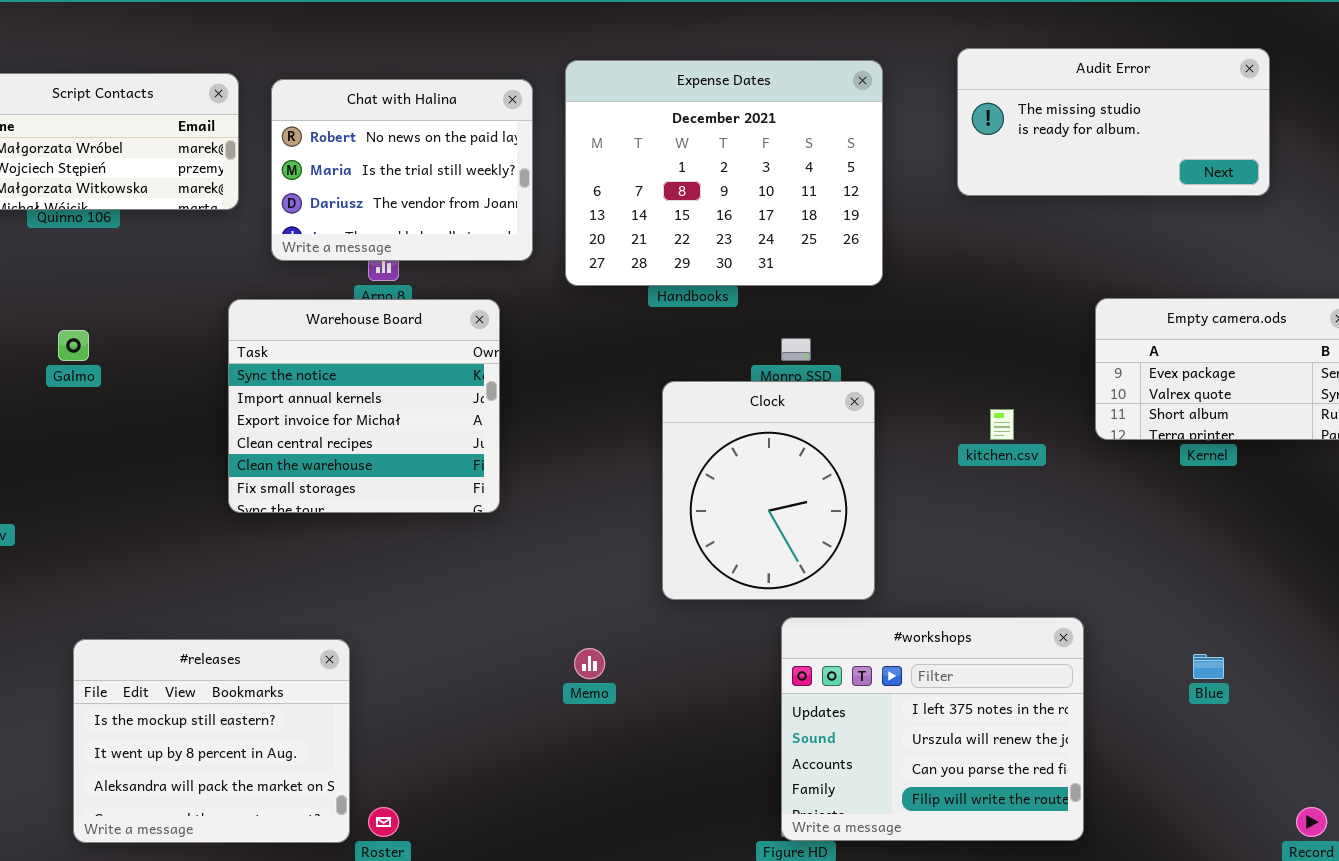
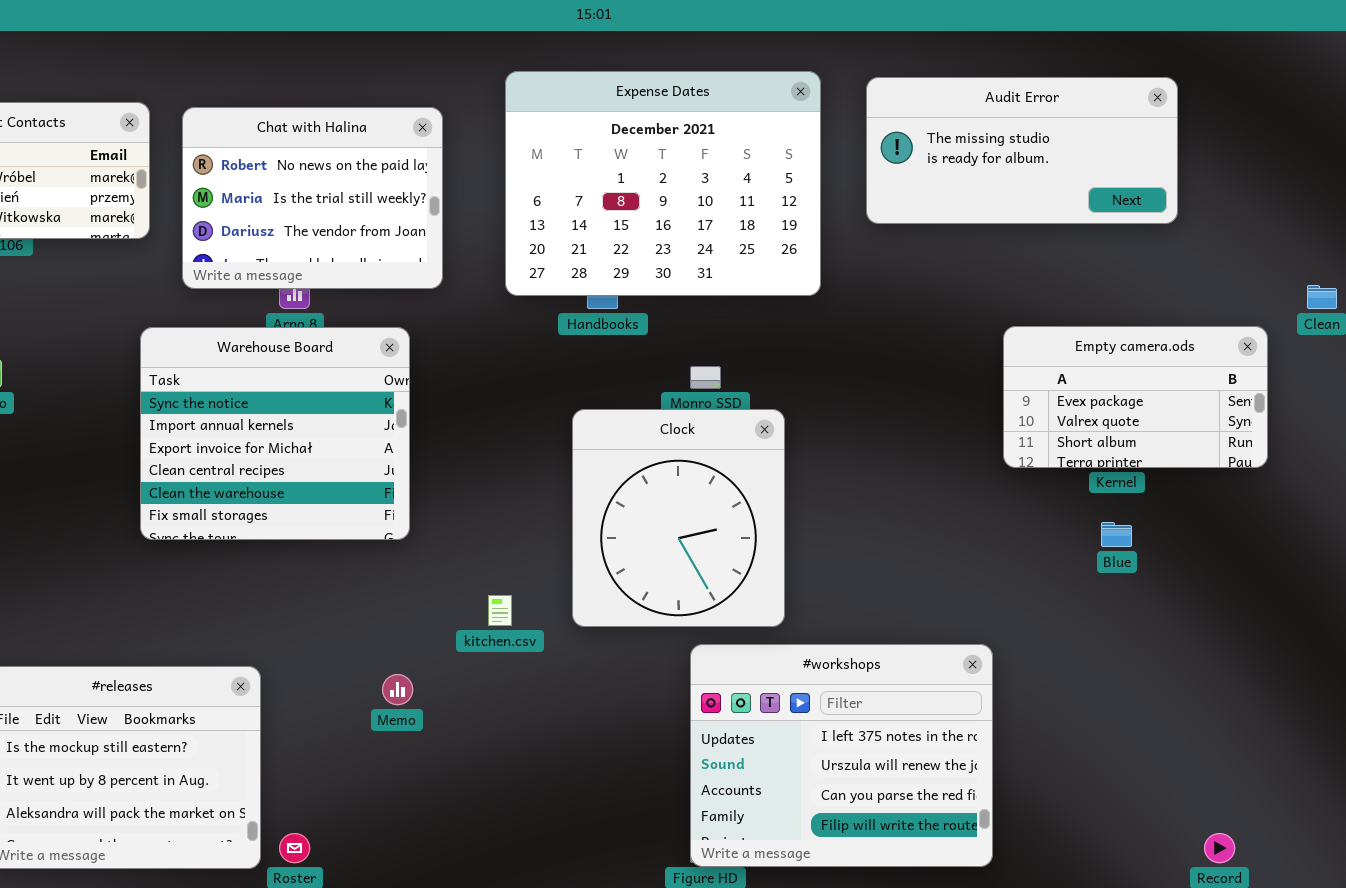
Expense Dates: [565,60,883,286] -> [505,71,821,296], moved
kitchen.csv: [990,409,1014,440] -> [488,595,512,626], moved
Memo: [574,648,605,679] -> [382,674,413,705], moved
Blue: [1193,654,1224,679] -> [1101,522,1132,547], moved

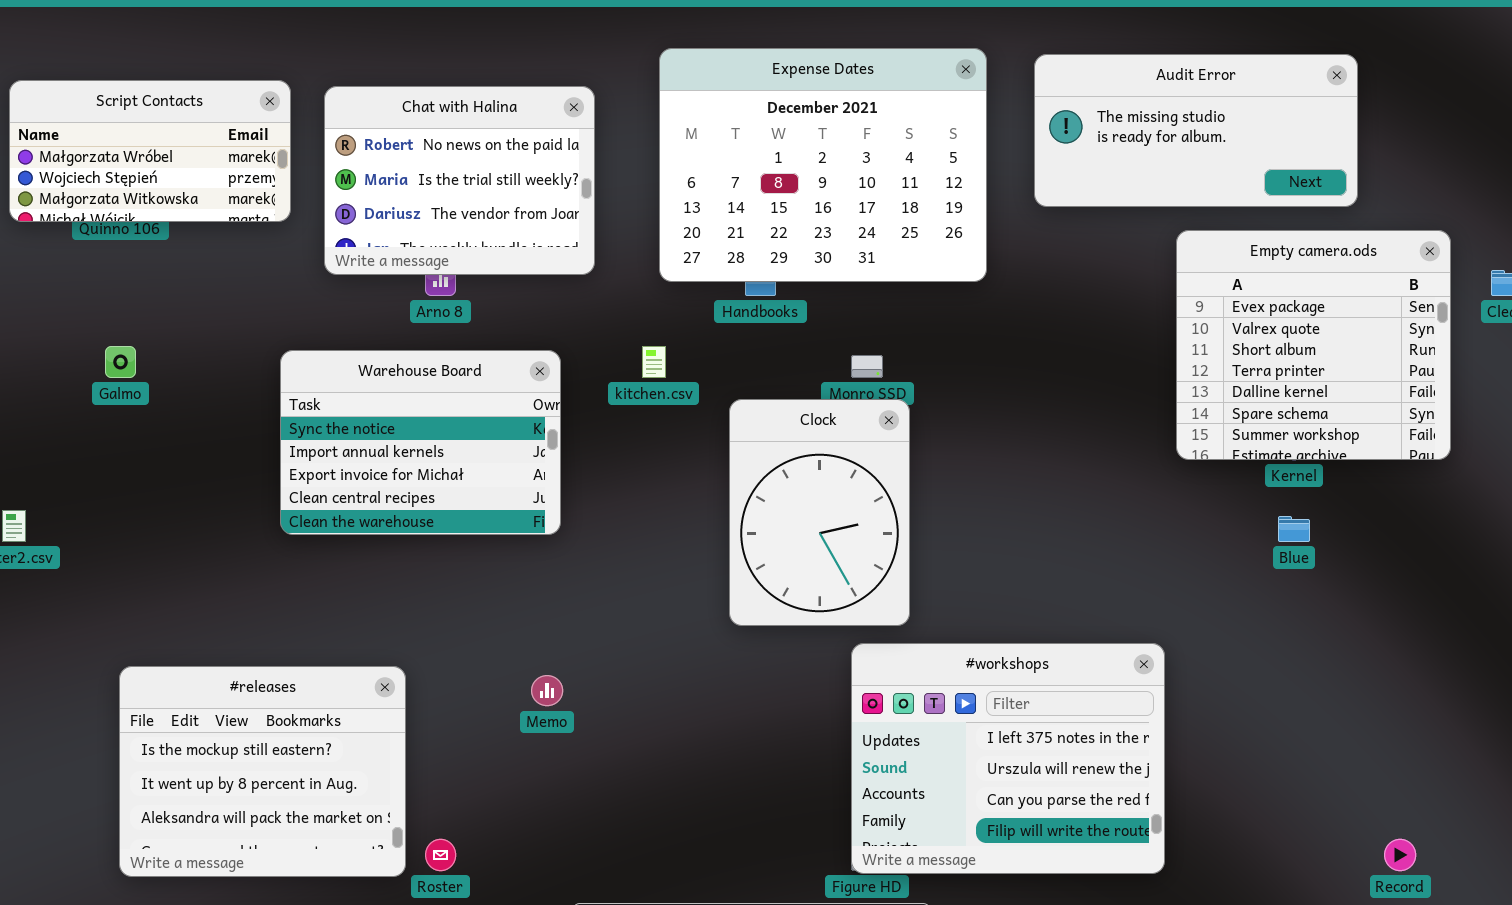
Empty camera.ods: [1003,326,1268,468] -> [1176,230,1451,460], resized
Warehouse Board: [140,327,410,540] -> [280,350,561,535], resized
Clock: [572,409,785,627] -> [729,399,910,626], resized
kitchen.csv: [488,595,512,626] -> [642,346,666,378], moved

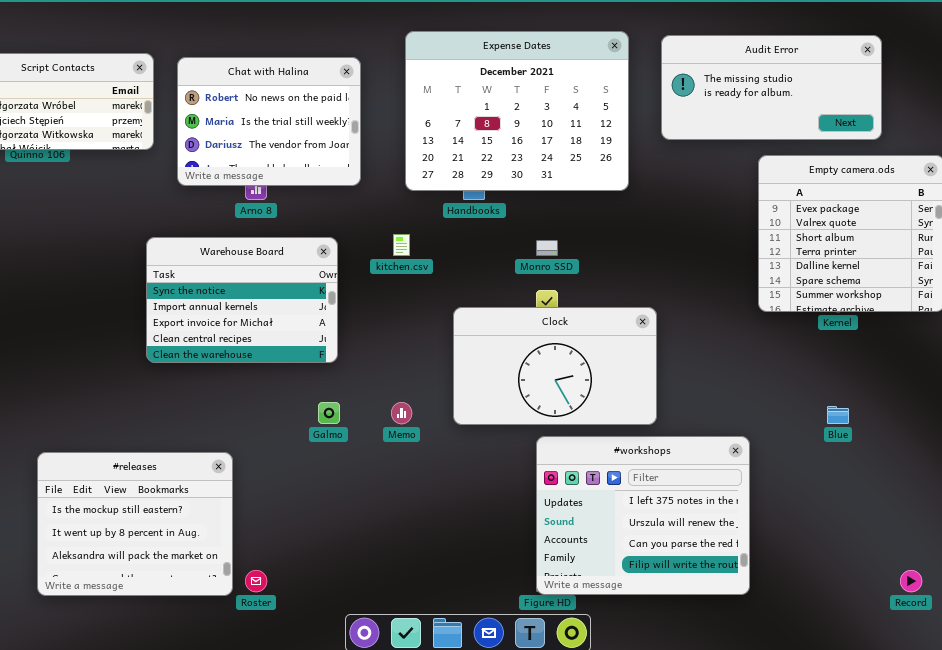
Galmo: [105,346,136,378] -> [318,402,340,424], moved
Clock: [729,399,910,626] -> [453,307,657,425], resized
Blue: [1278,516,1310,542] -> [827,406,849,424], moved
Memo: [531,675,563,706] -> [391,402,412,424], moved

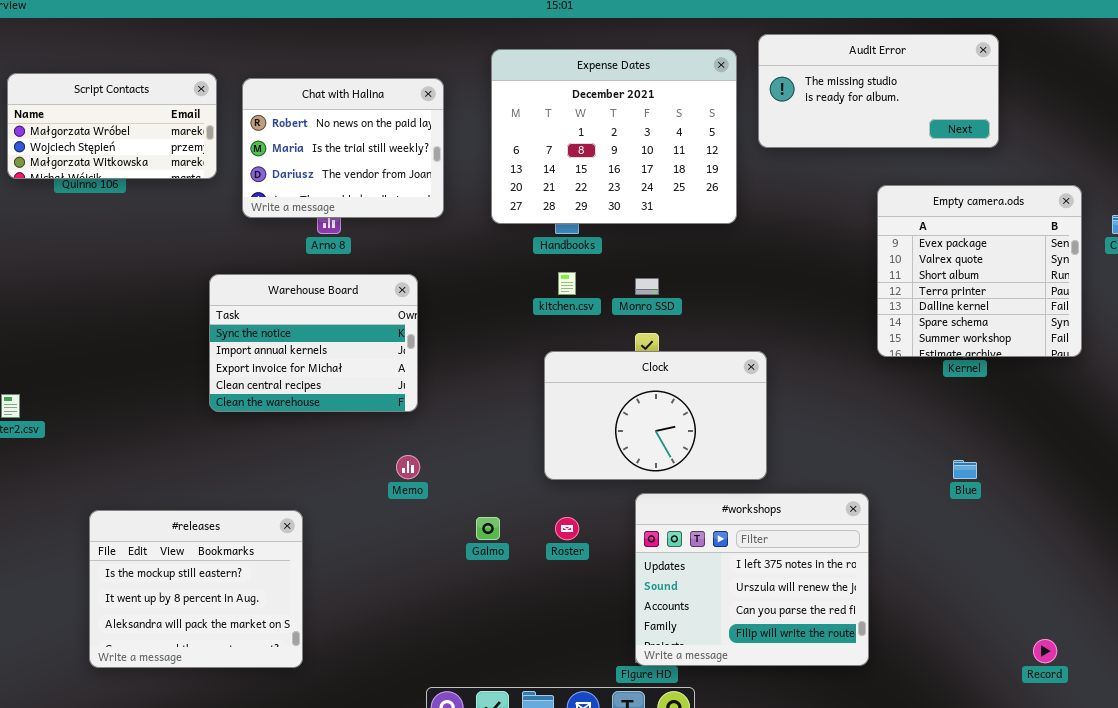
Audit Error: [661,35,882,140] -> [758,34,999,148], moved
kitchen.csv: [393,234,410,256] -> [558,272,576,295], moved
Galmo: [318,402,340,424] -> [476,517,500,540], moved
Memo: [391,402,412,424] -> [396,455,420,479], moved
Roster: [245,570,267,592] -> [555,517,579,540], moved

